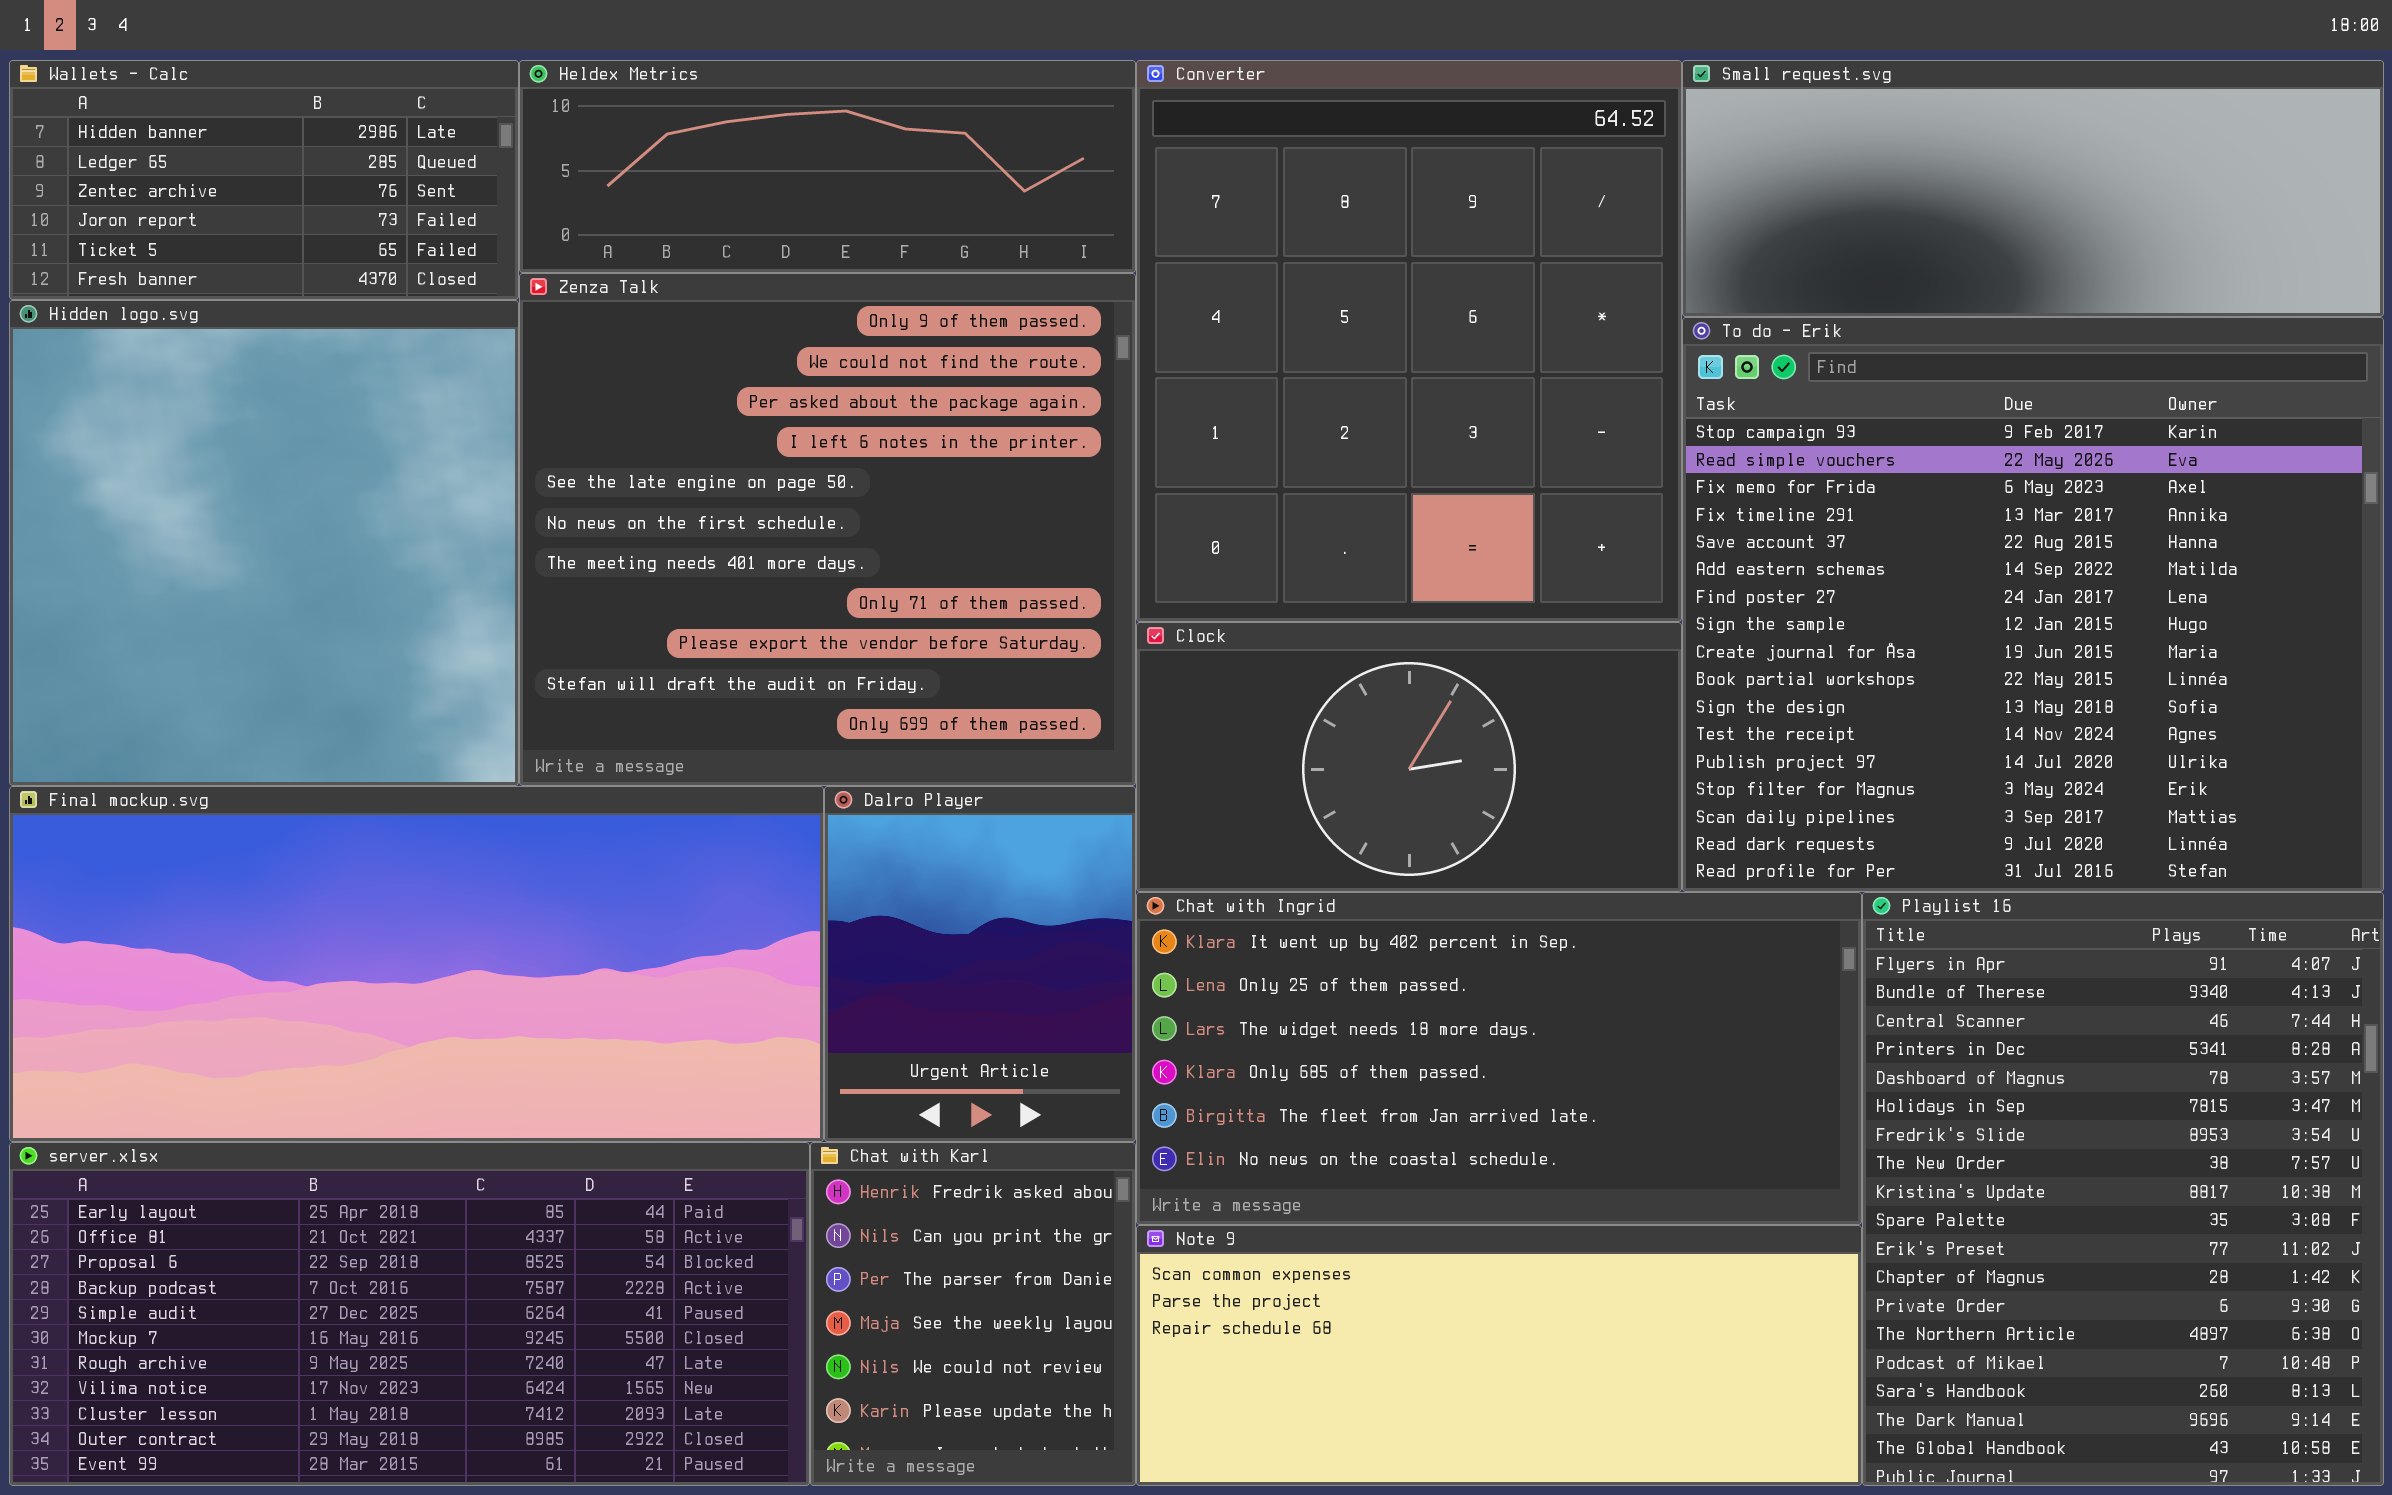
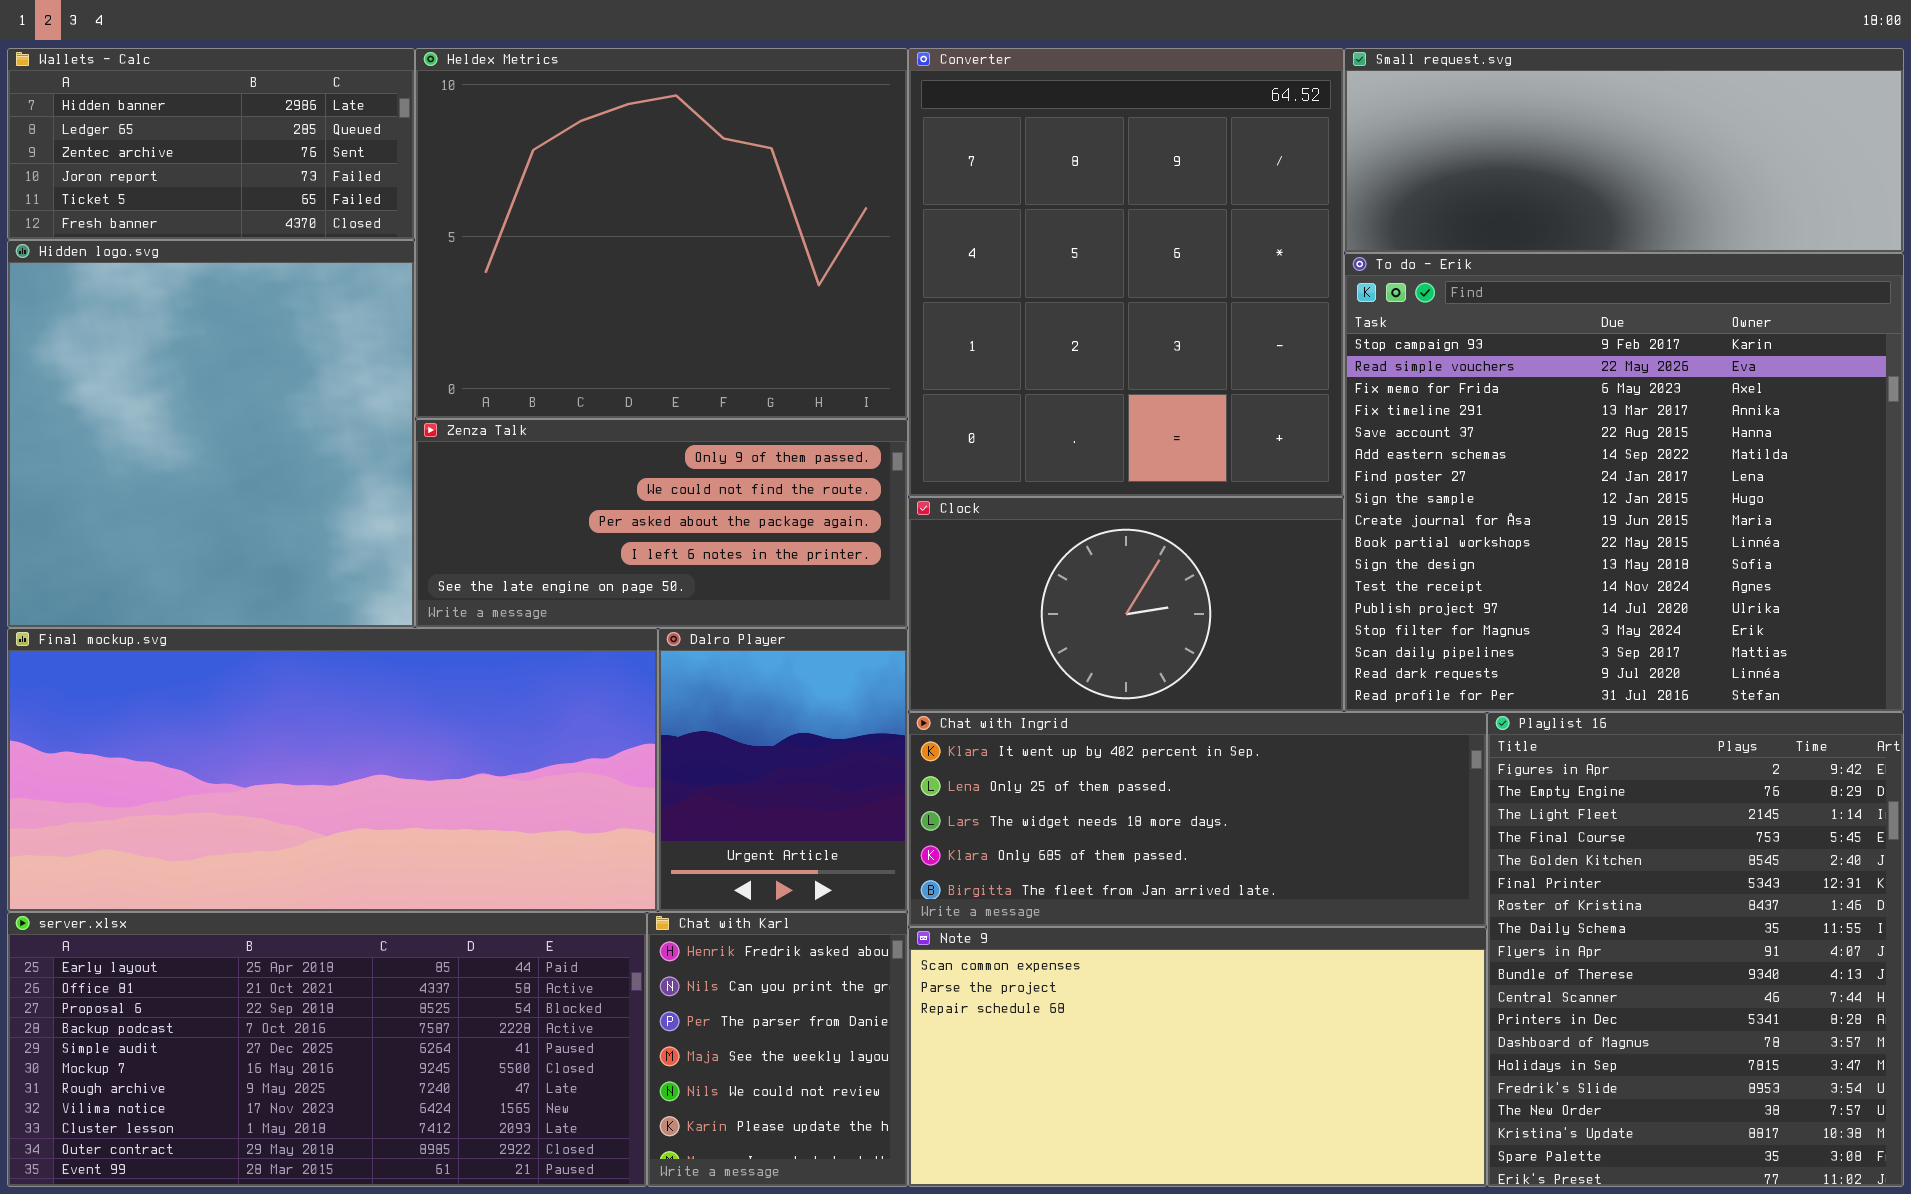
Heldex Metrics: [519,60,1136,273] -> [415,48,908,419], resized
Zenza Talk: [519,273,1136,786] -> [415,419,908,628], resized
Chat with Ingrid: [1136,892,1862,1225] -> [908,712,1487,927], resized
Playlist 16: [1862,892,2384,1486] -> [1487,712,1904,1187], scrolled up 8 rows
Note 9: [1136,1225,1862,1486] -> [908,927,1487,1187], resized

